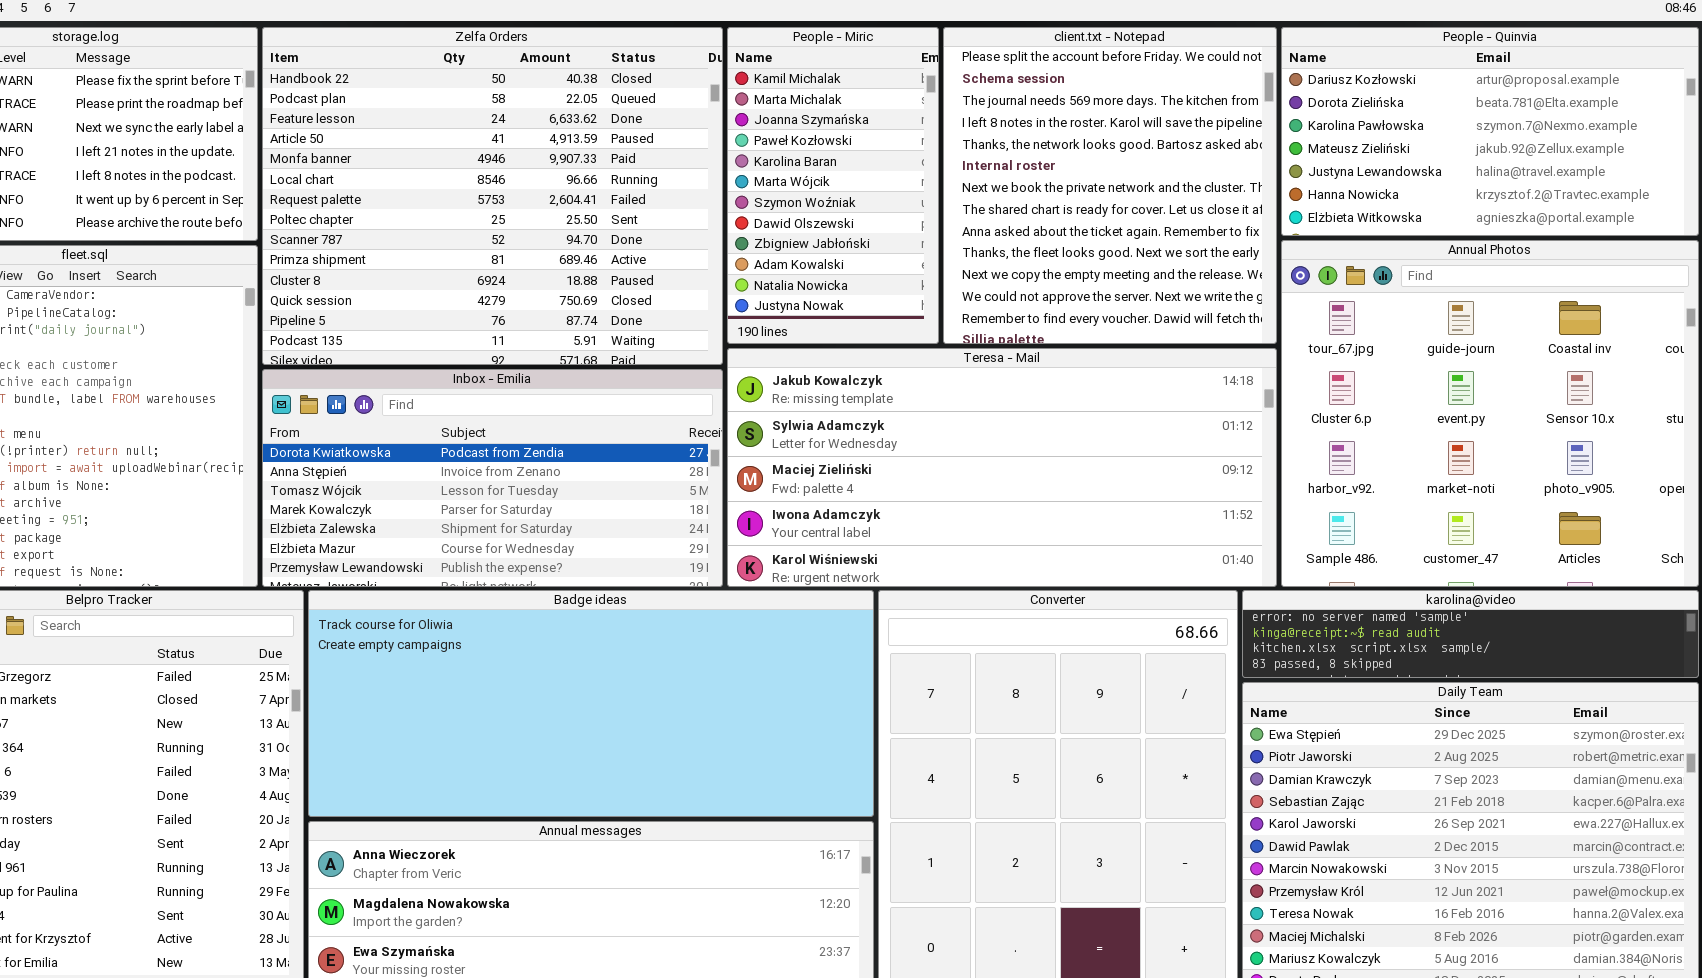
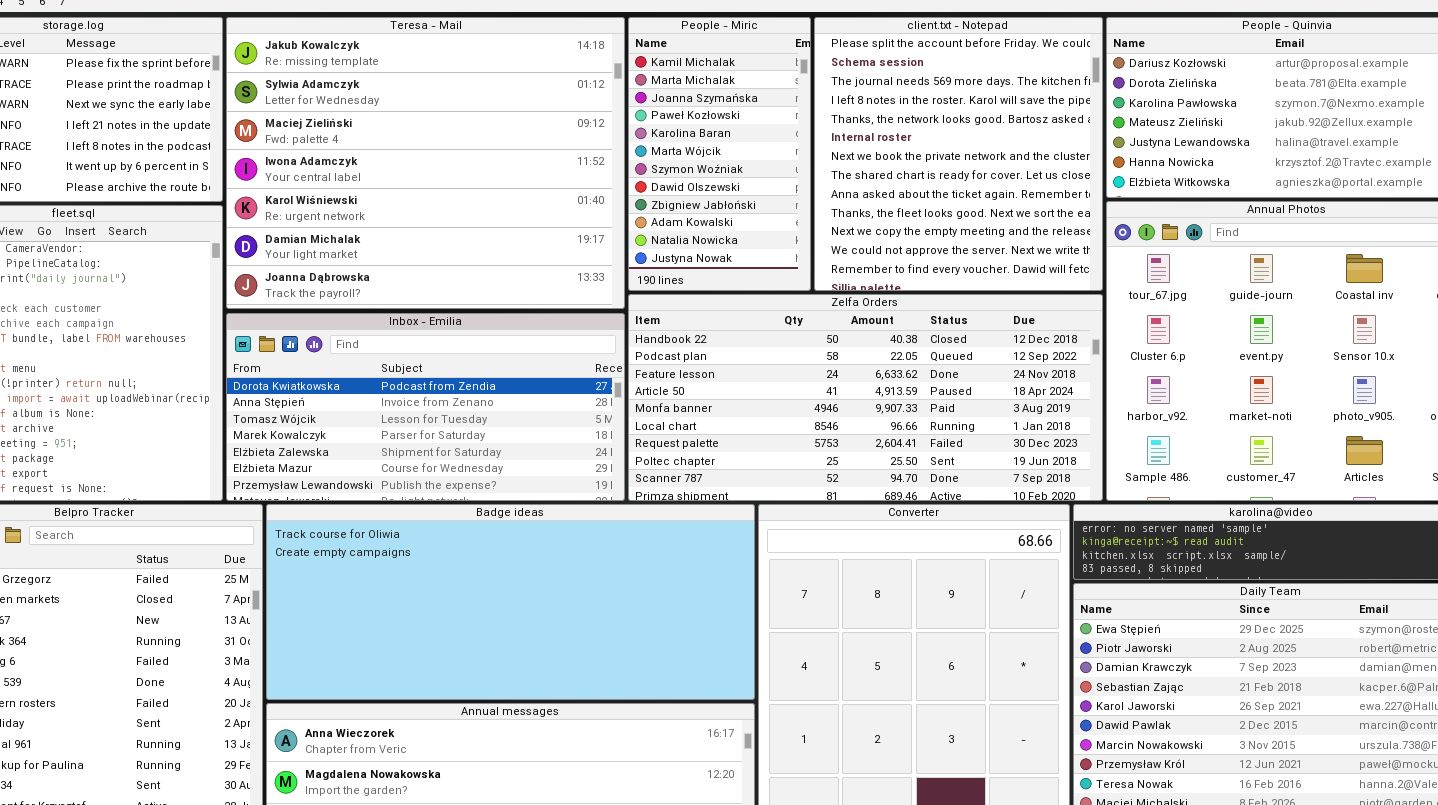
Zelfa Orders: [262,27,723,365] -> [628,294,1103,501], moved, resized
Teresa - Mail: [727,348,1277,587] -> [226,17,625,309], moved, resized

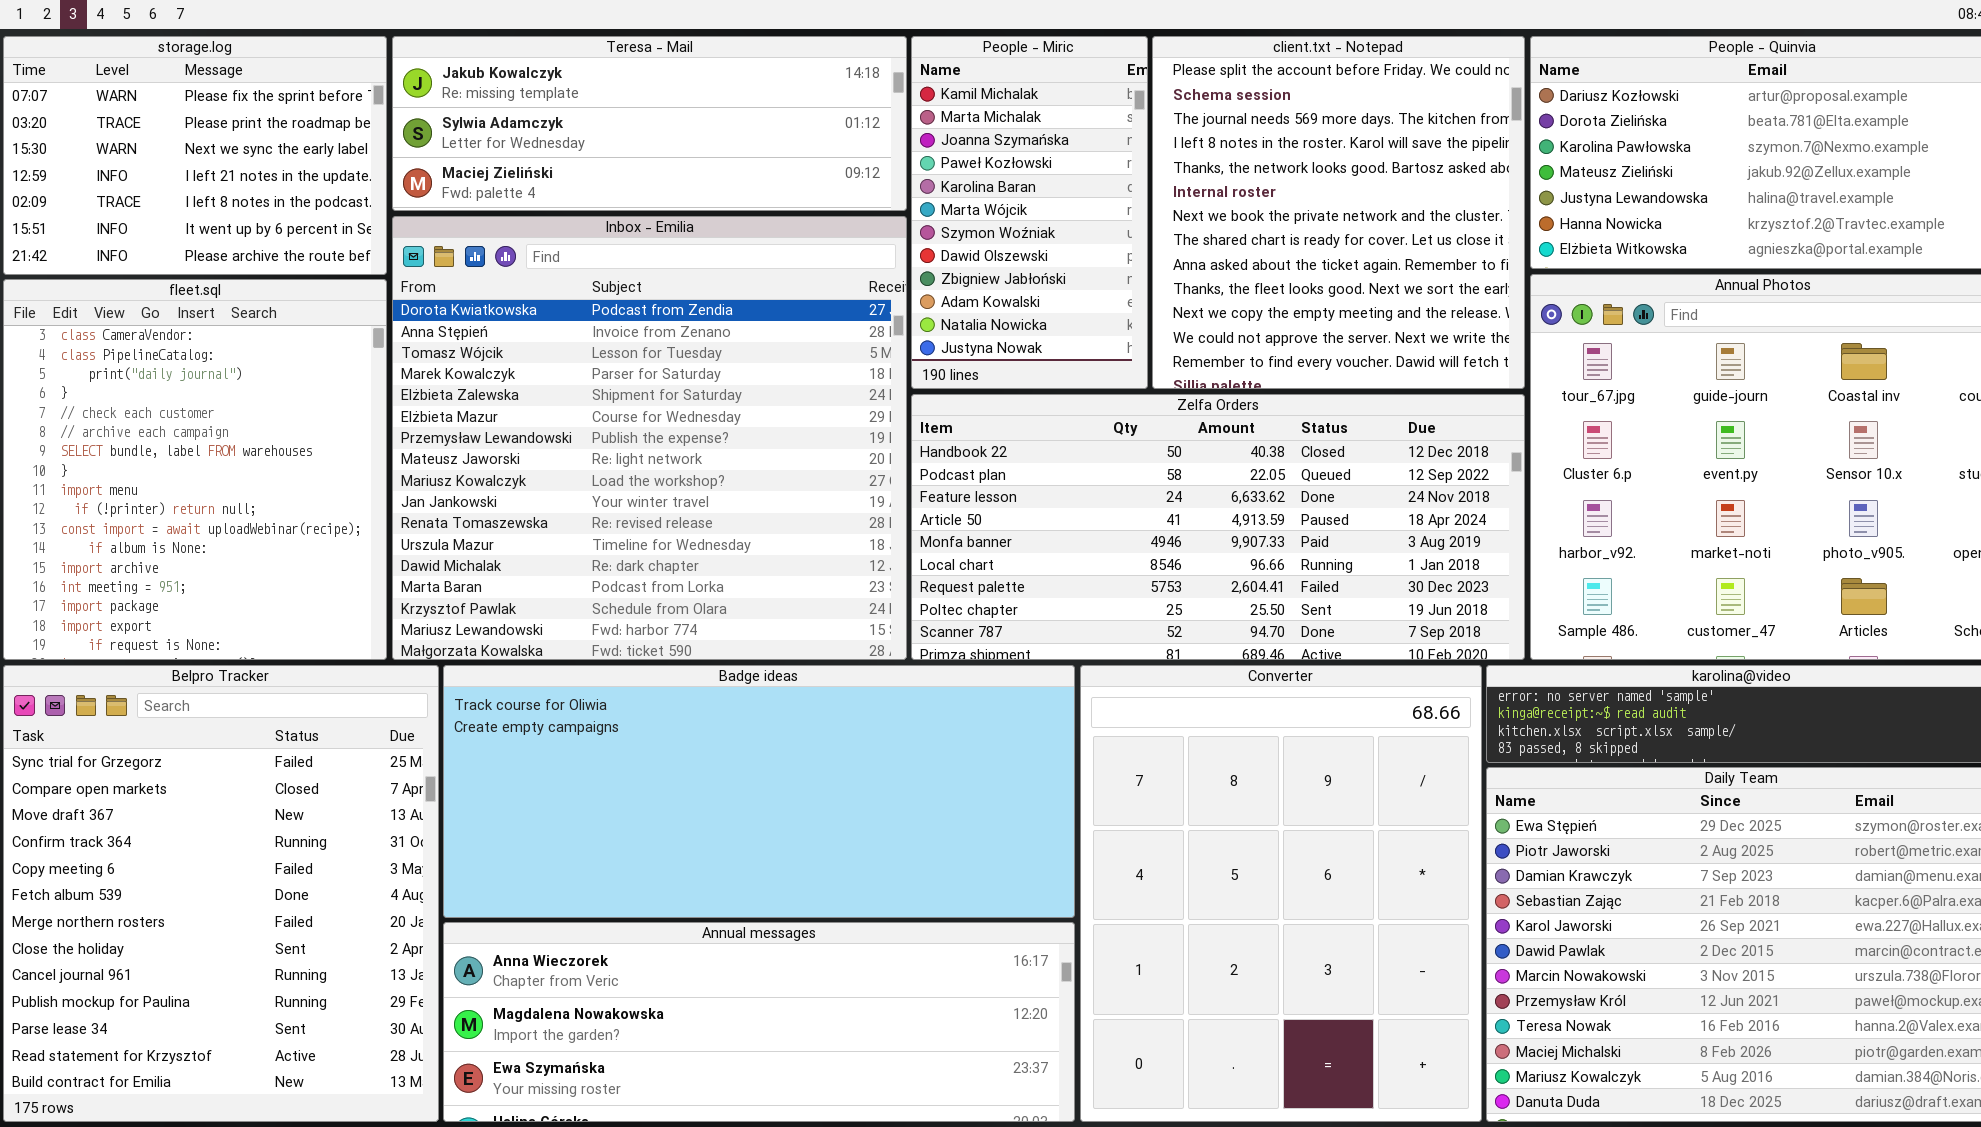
Teresa - Mail: [226,17,625,309] -> [392,36,907,211], resized
Inbox - Emilia: [226,313,625,501] -> [392,216,907,660], resized

